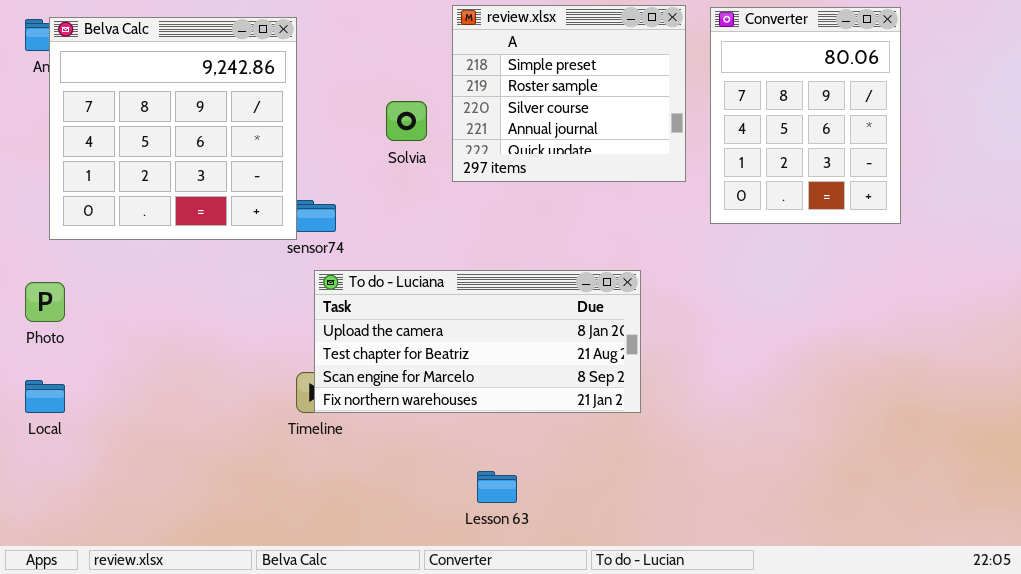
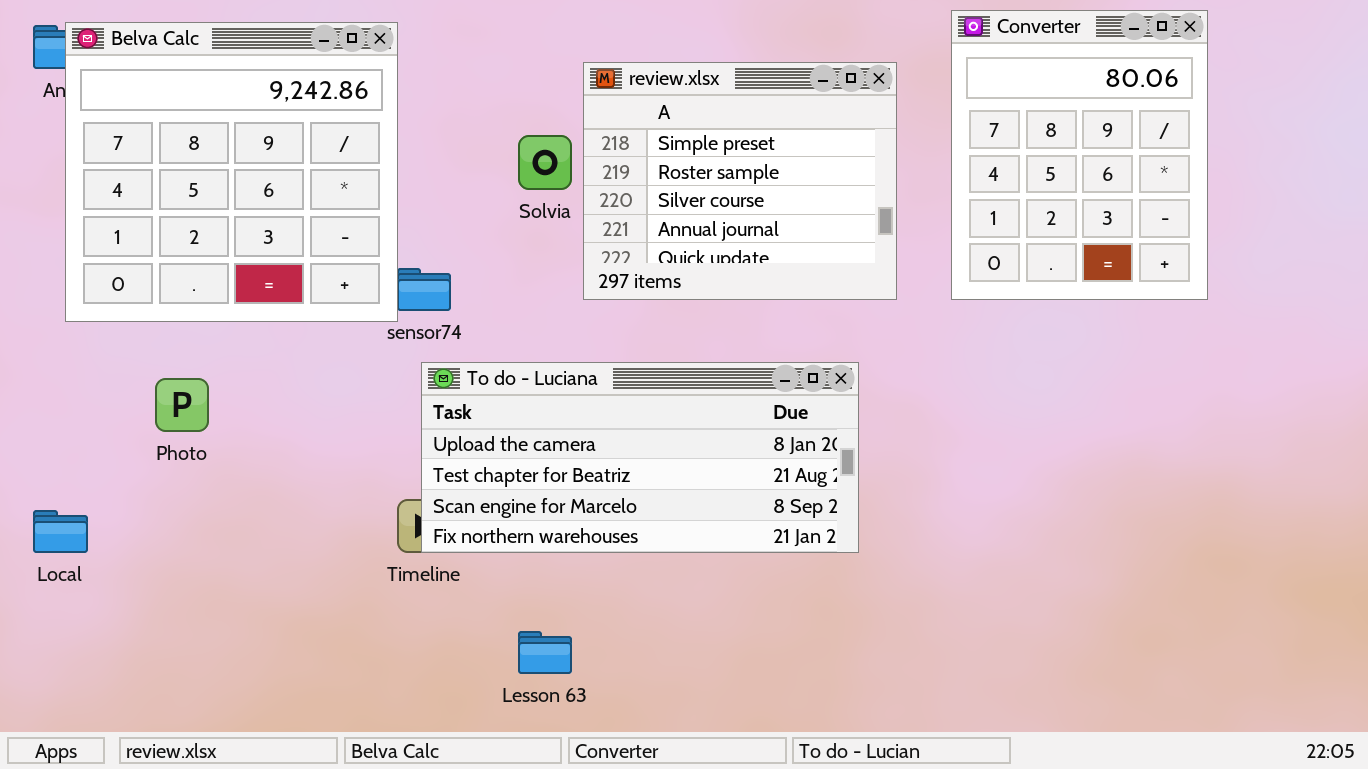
review.xlsx: [452,5,686,182] -> [583,62,897,300], moved
Photo: [25,282,65,322] -> [155,378,209,432], moved
Lesson 63: [477,471,517,503] -> [518,631,572,674], moved

